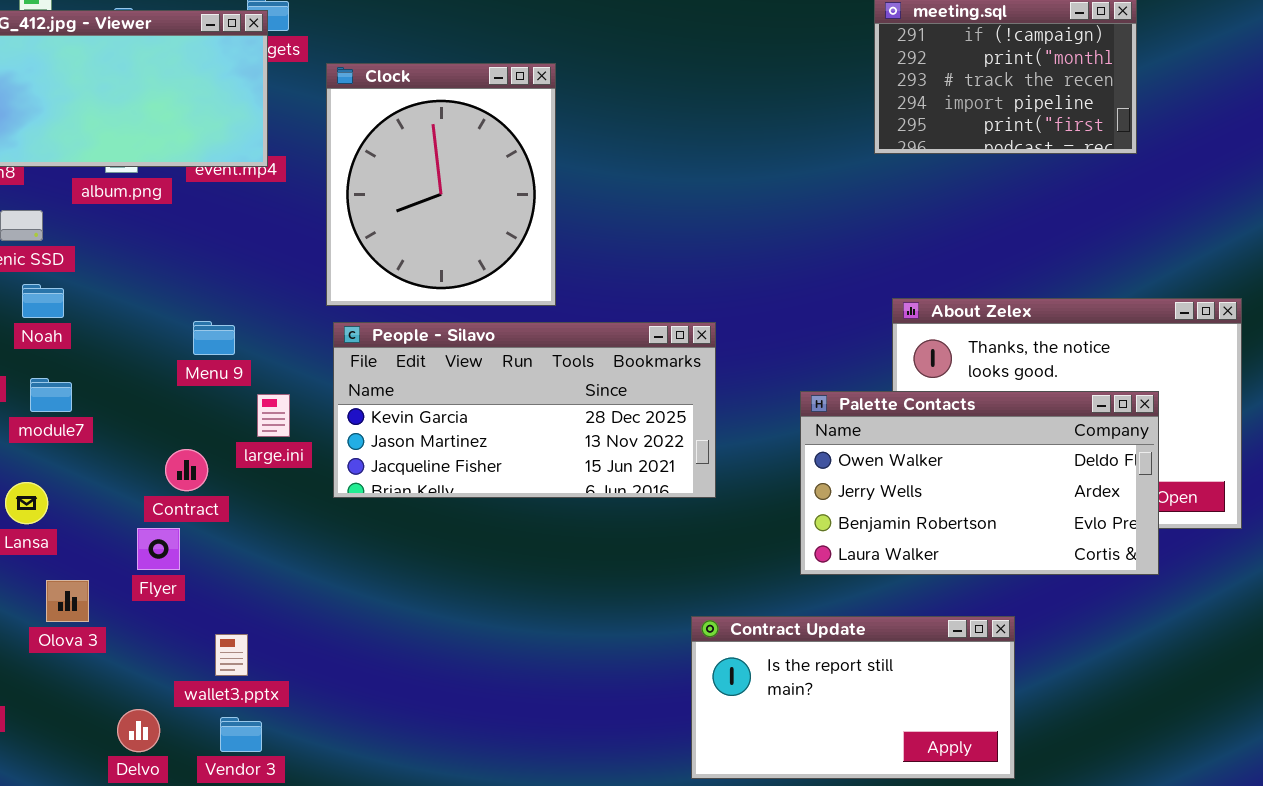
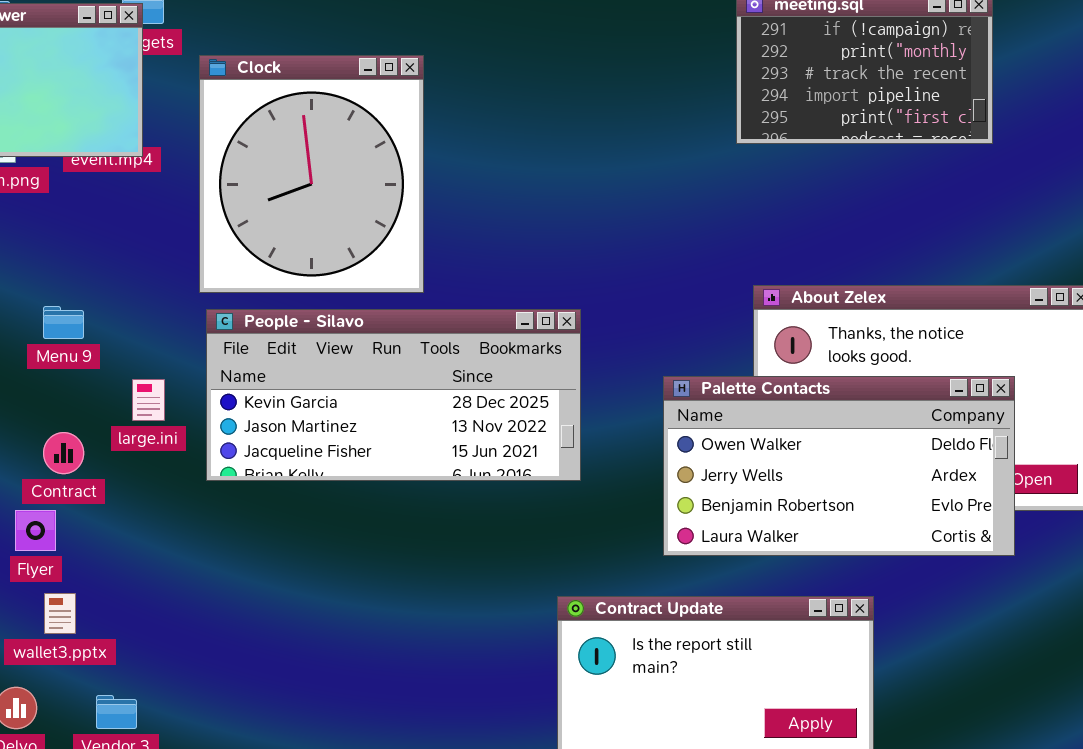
Menu 9: [193,321,235,355] -> [43,306,84,339], moved
wallet3.pptx: [215,634,248,676] -> [44,593,76,634], moved

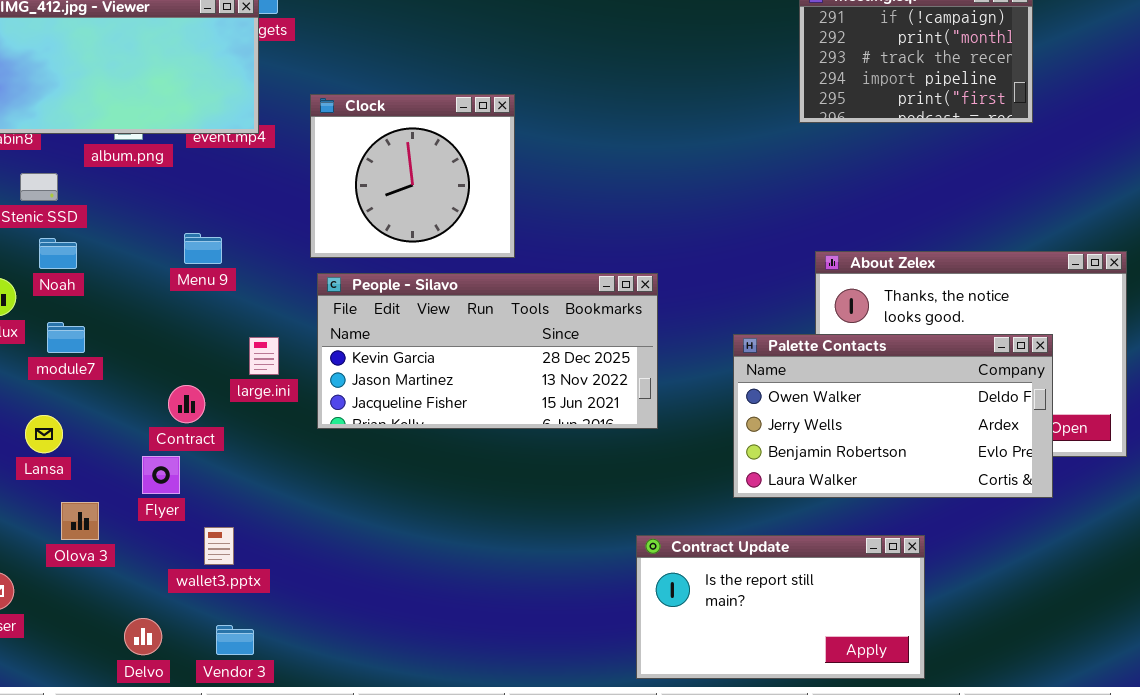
Clock: [199,55,424,293] -> [310,94,515,258], resized
Menu 9: [43,306,84,339] -> [184,233,222,264], moved
wallet3.pptx: [44,593,76,634] -> [204,527,234,565], moved

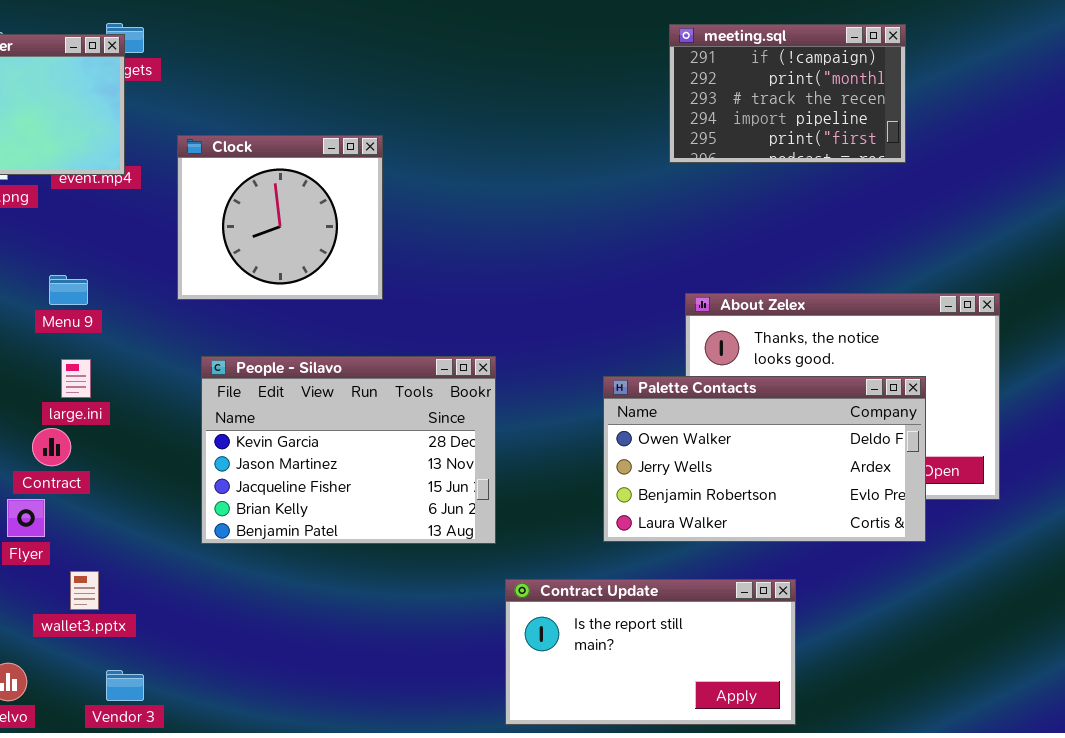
People - Silavo: [317,273,658,429] -> [201,356,496,544], moved, resized
large.ini: [249,337,279,375] -> [61,359,91,398], moved
Vendor 3: [216,625,254,655] -> [106,670,144,701], moved

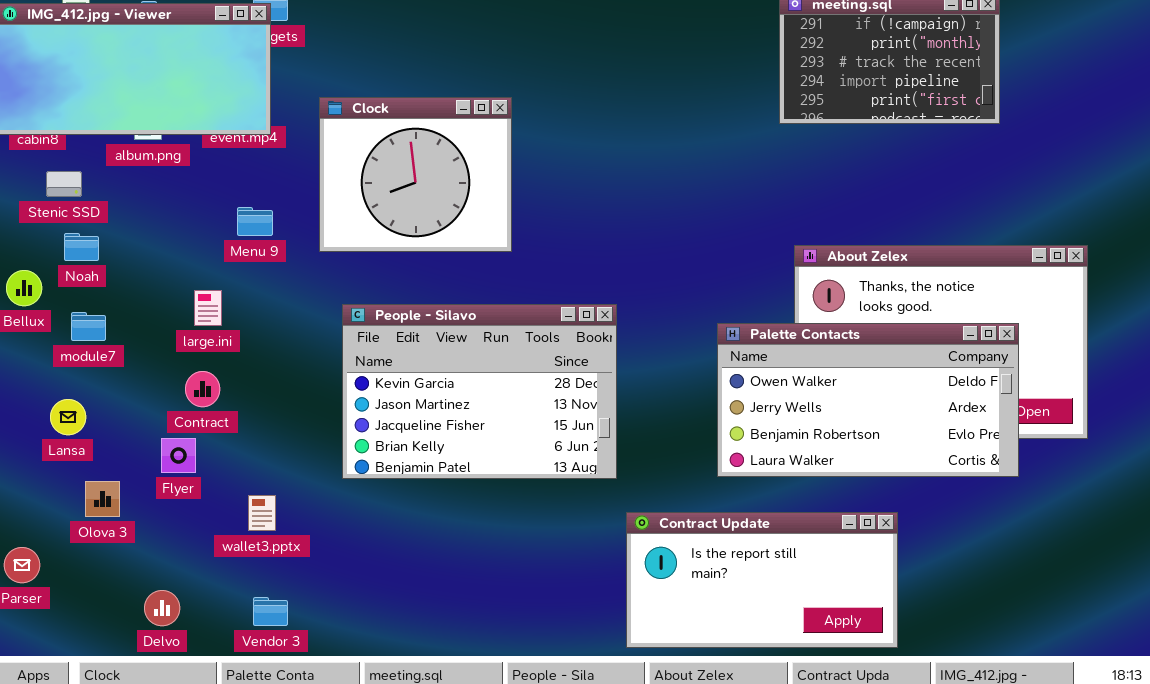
Menu 9: [49,275,88,305] -> [237,207,273,236], moved
large.ini: [61,359,91,398] -> [194,290,222,326], moved
wallet3.pptx: [70,571,99,610] -> [248,495,276,531], moved

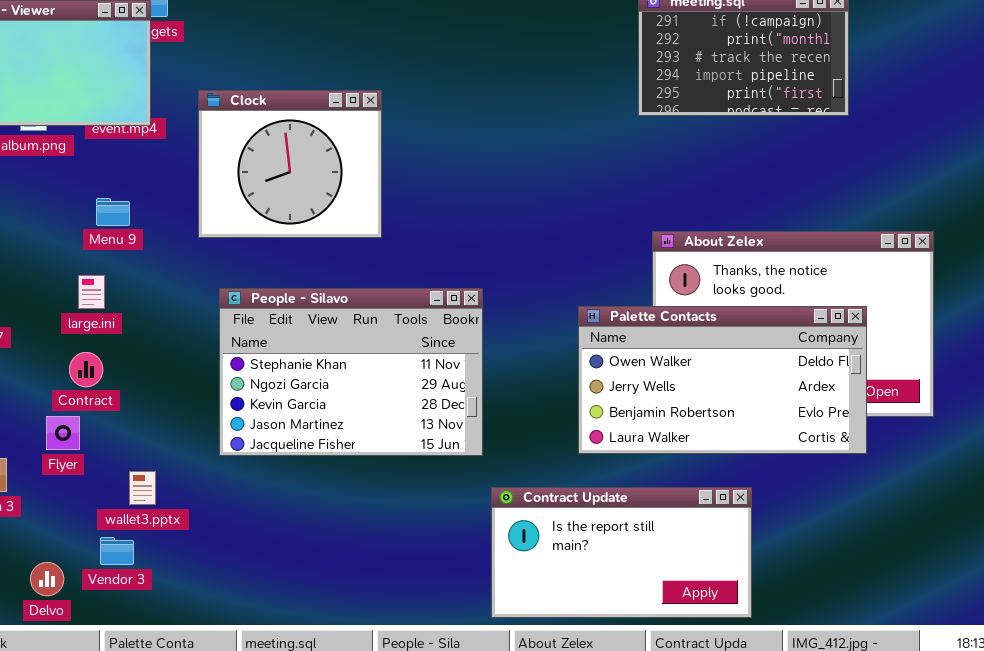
Menu 9: [237,207,273,236] -> [96,198,130,226], moved
People - Silavo: [342,304,617,479] -> [219,288,483,456], scrolled up 2 rows
Vendor 3: [253,597,288,626] -> [100,537,134,565], moved

